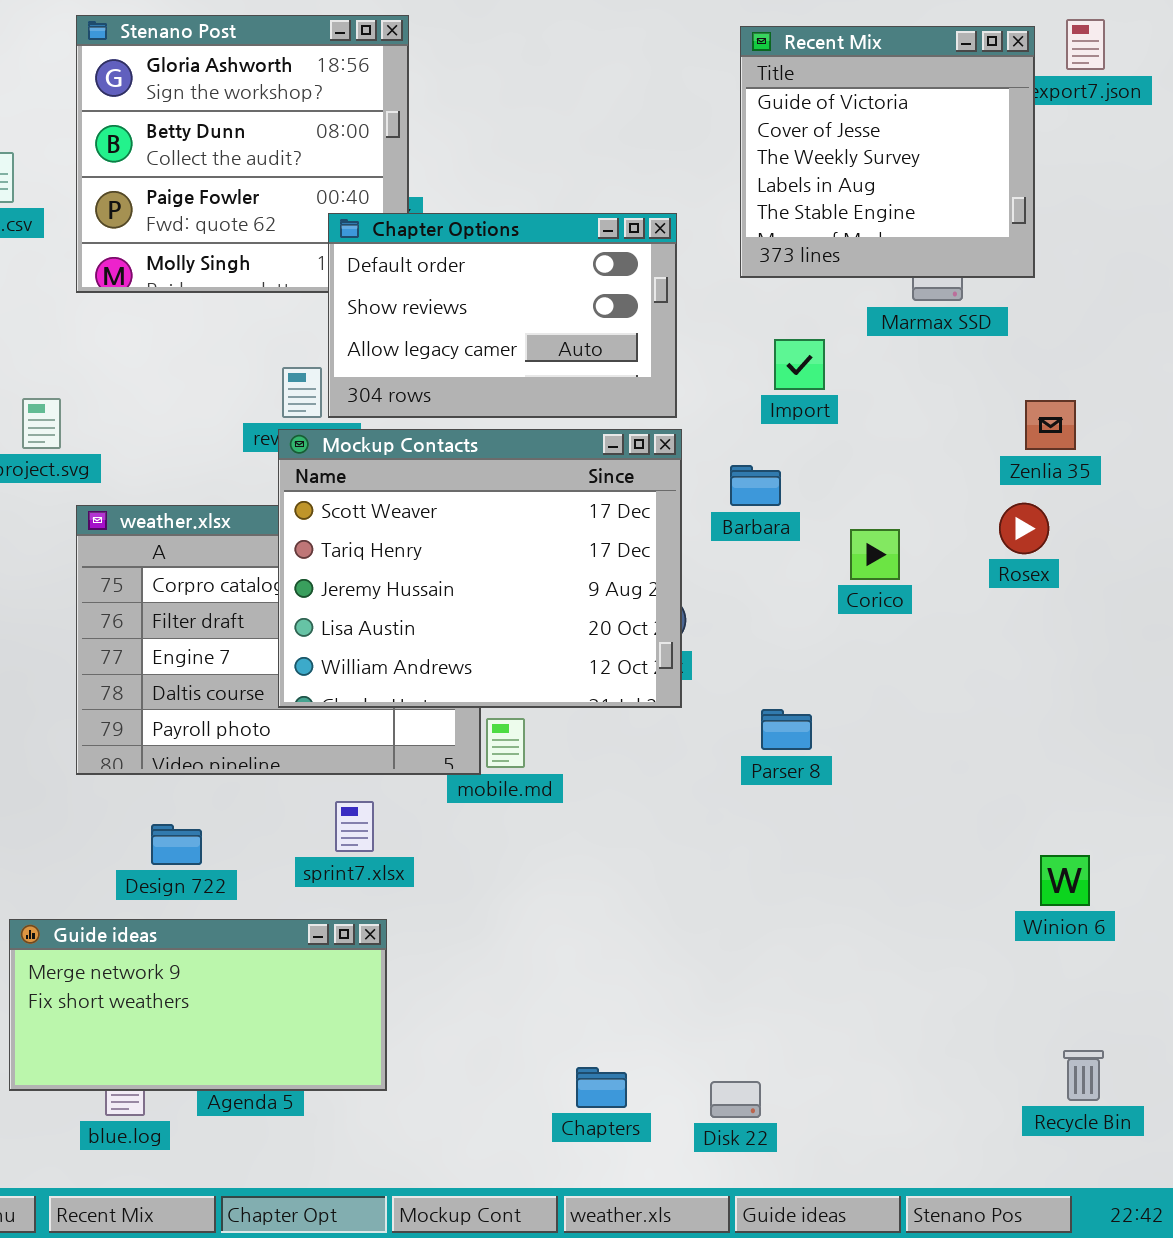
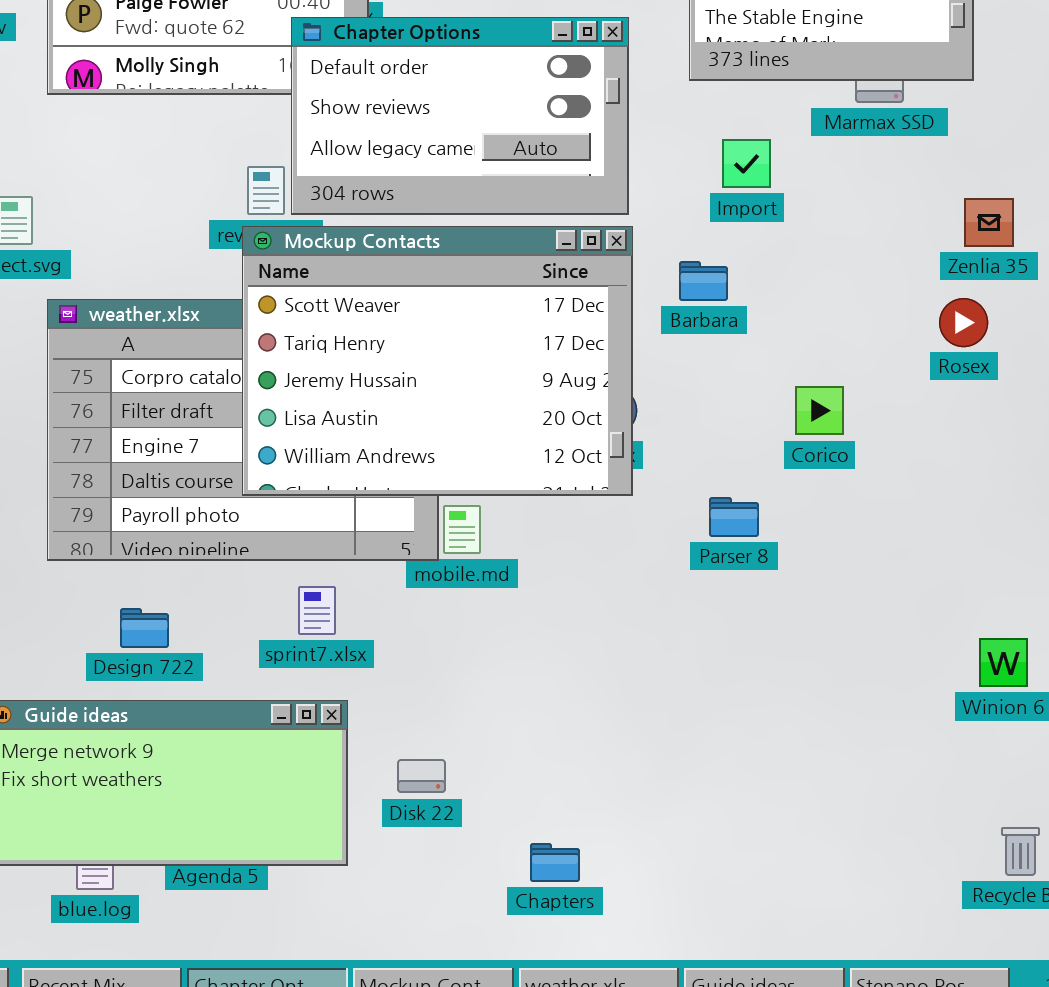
Corico: [850,529,900,580] -> [795,386,844,435], moved
Disk 22: [710,1081,761,1118] -> [397,759,446,793], moved

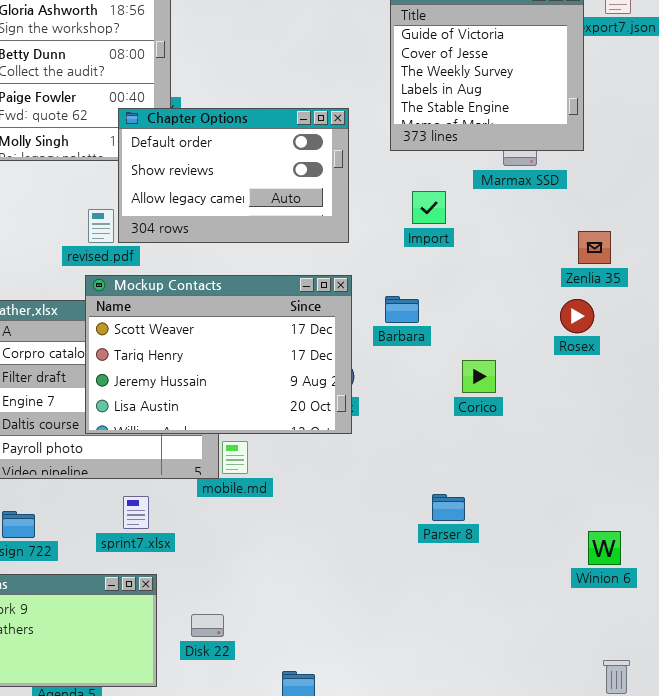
Mockup Contacts: [242,226,633,496] -> [85,275,352,434], resized
Barbara: [679,261,728,301] -> [385,296,419,323], moved
Parser 8: [709,497,759,537] -> [432,494,465,521], moved

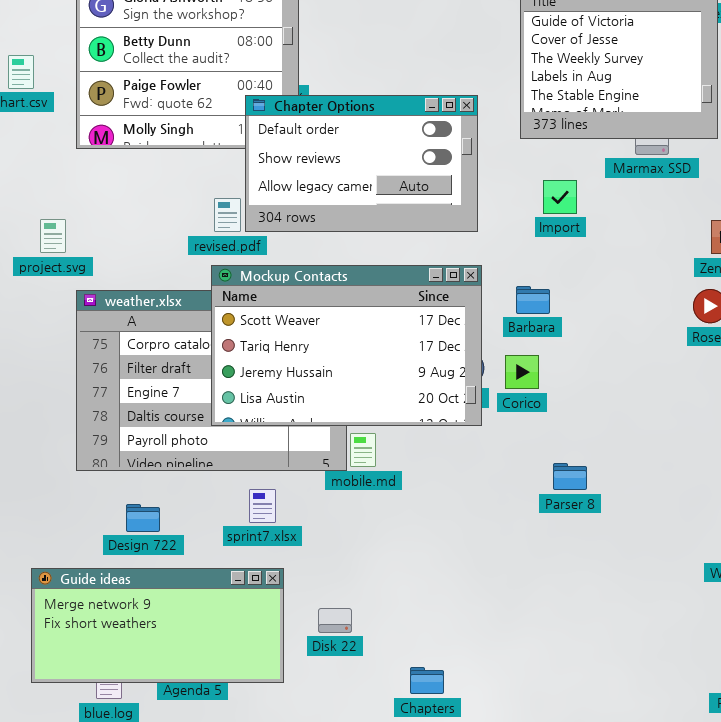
Corico: [462,360,496,393] -> [505,355,539,389], moved
Parser 8: [432,494,465,521] -> [553,463,587,490], moved

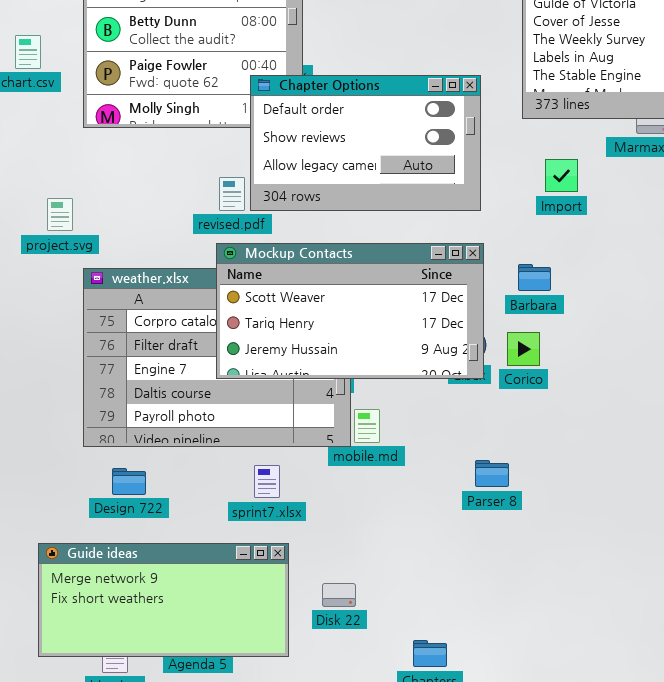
Mockup Contacts: [211,265,482,426] -> [216,243,484,379], resized
Parser 8: [553,463,587,490] -> [475,460,509,487], moved
Design 722: [126,504,160,532] -> [112,468,146,495], moved

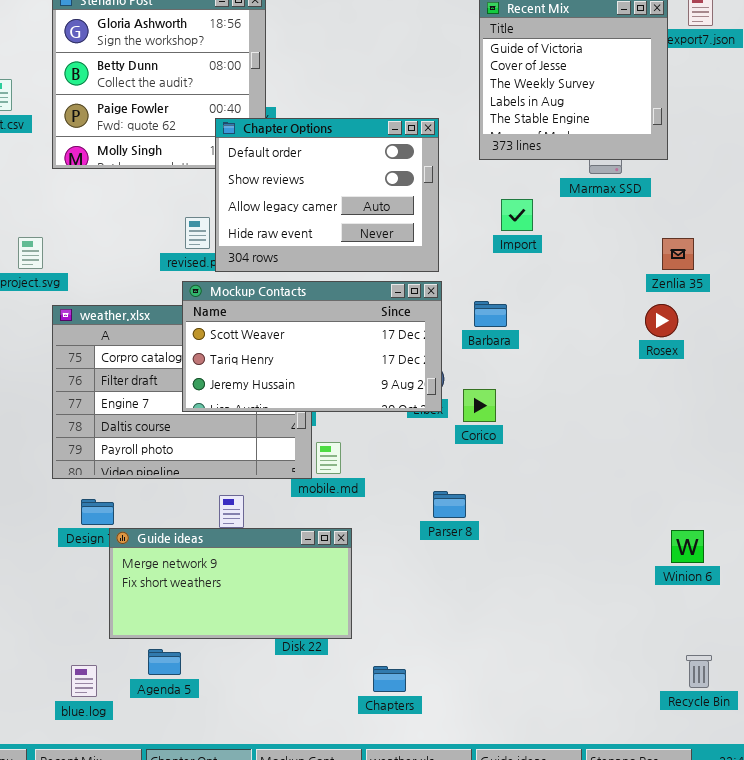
Chapter Options: [250,75,481,211] -> [215,118,439,272], resized
Corico: [507,332,540,366] -> [463,389,496,422], moved
Guide ideas: [38,543,289,657] -> [109,528,352,639], moved

